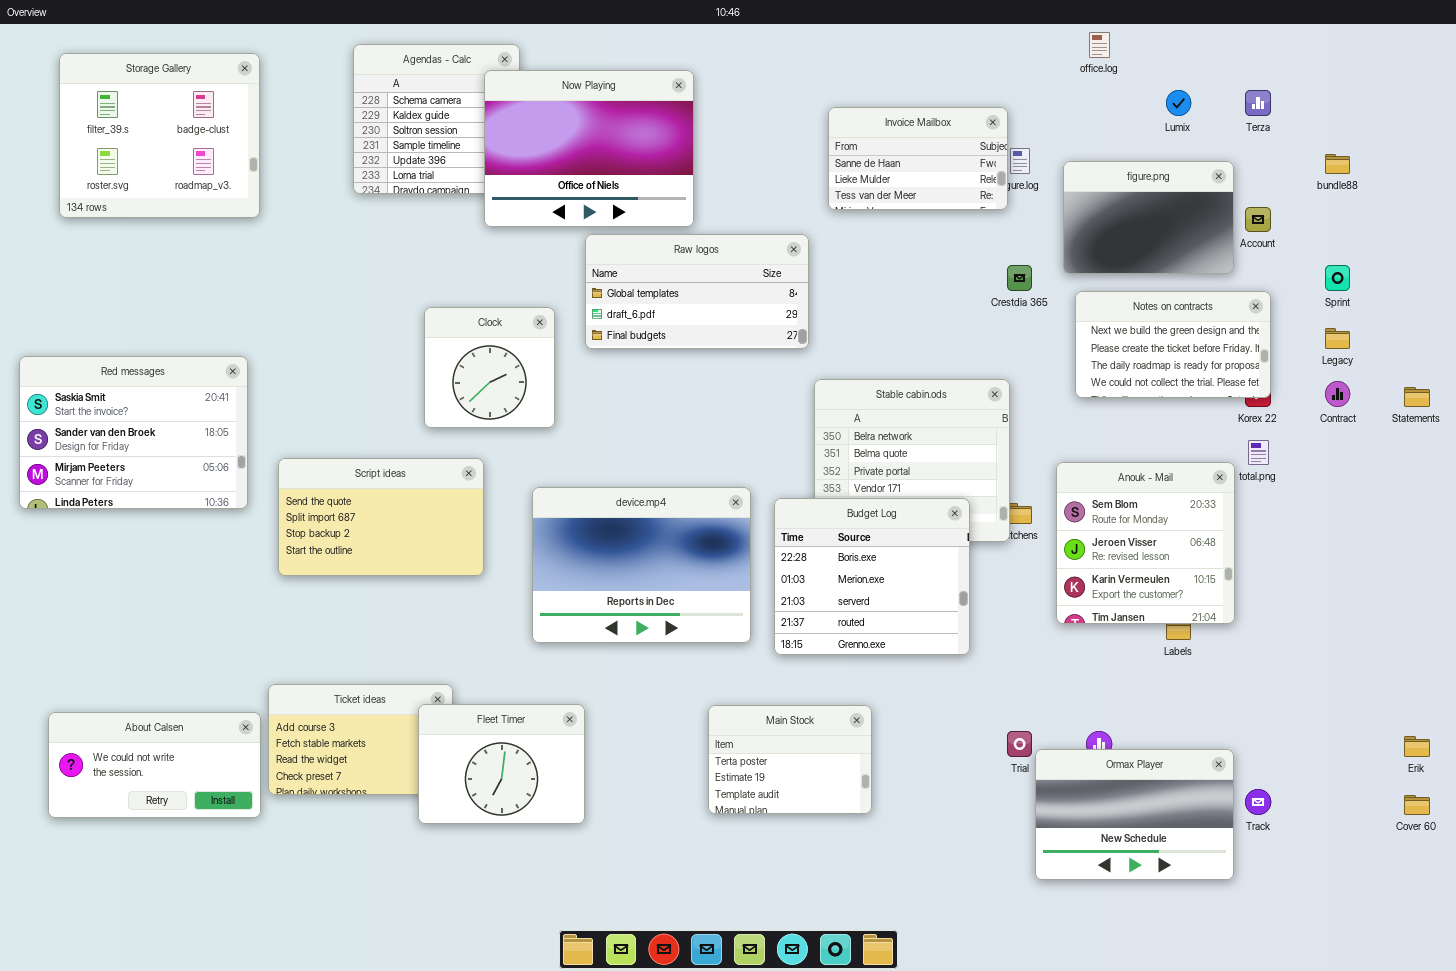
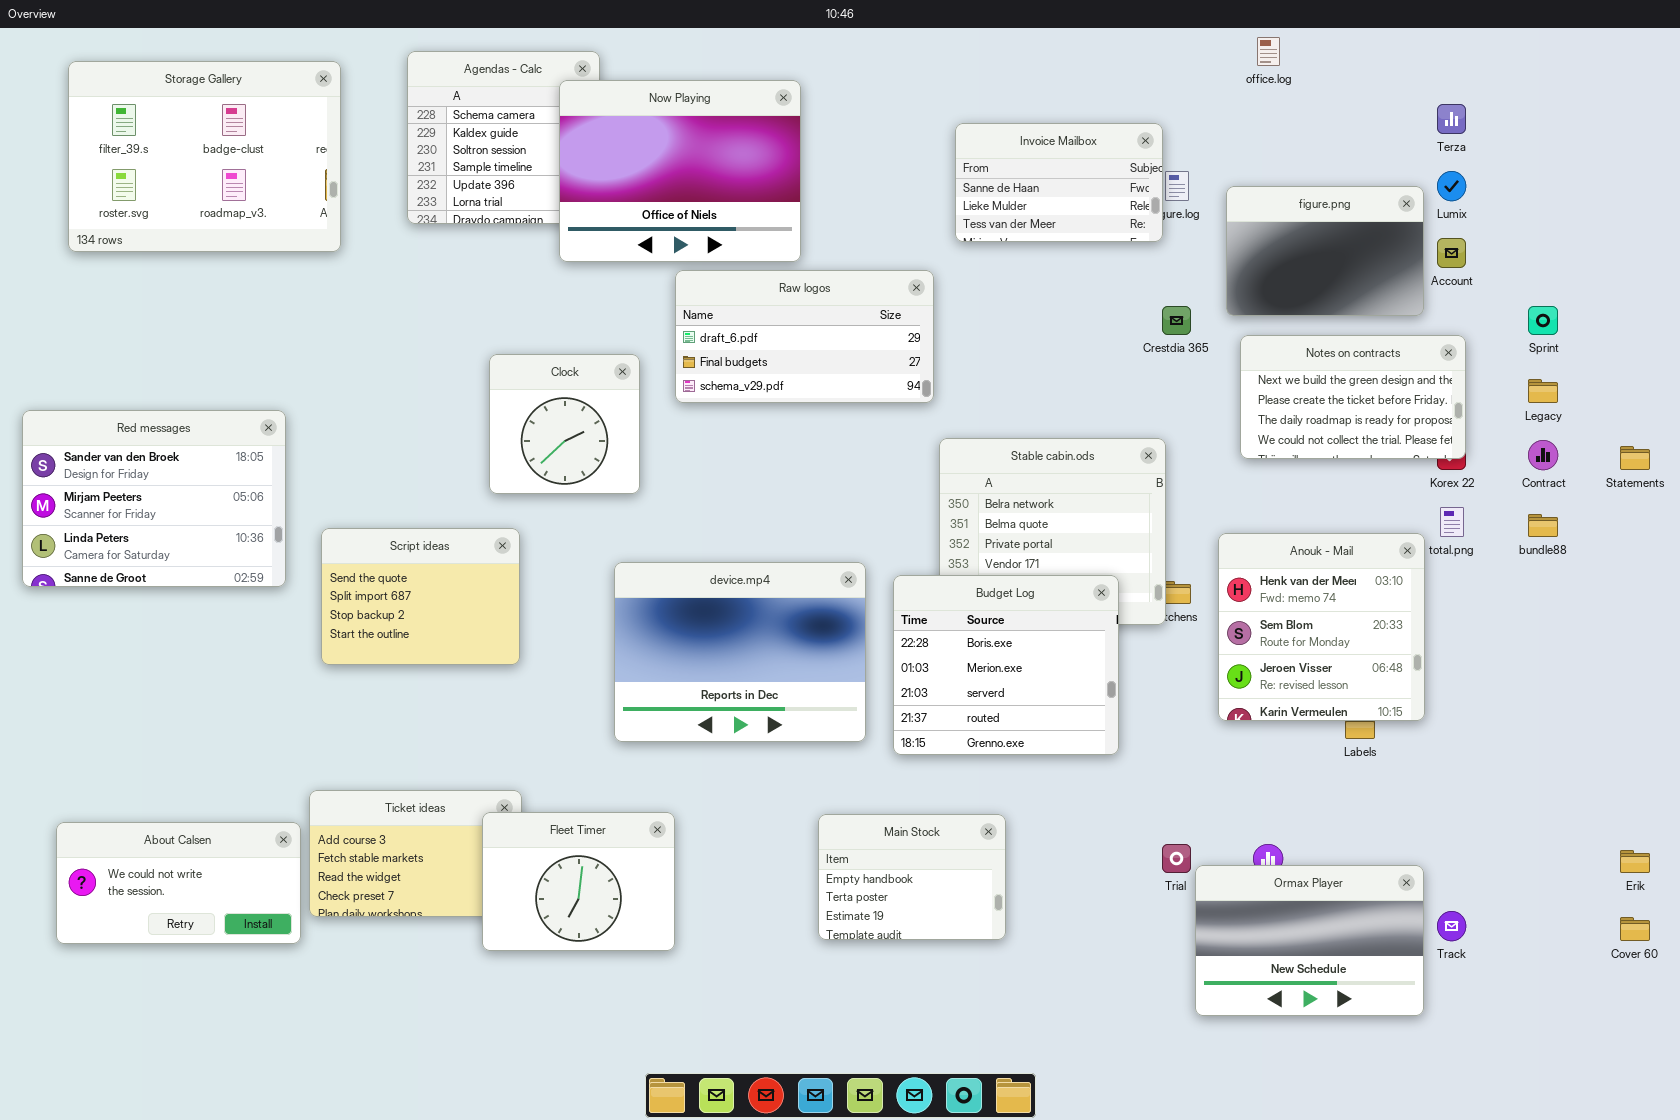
Storage Gallery: [59,53,260,218] -> [68,61,341,252], resized
Lumix: [1166,90,1191,116] -> [1437,171,1466,201], moved
bundle88: [1325,154,1350,174] -> [1528,514,1558,537], moved
Raw logos: [585,234,809,349] -> [675,270,934,403], scrolled down 1 row
Red messages: [19,356,248,509] -> [22,410,286,587], scrolled down 1 row
Script ideas: [278,458,484,576] -> [321,528,520,665], resized
Anouk - Mail: [1056,462,1235,624] -> [1218,533,1425,721], scrolled up 1 row
Main Stock: [708,705,872,814] -> [818,814,1006,940], scrolled up 1 row

